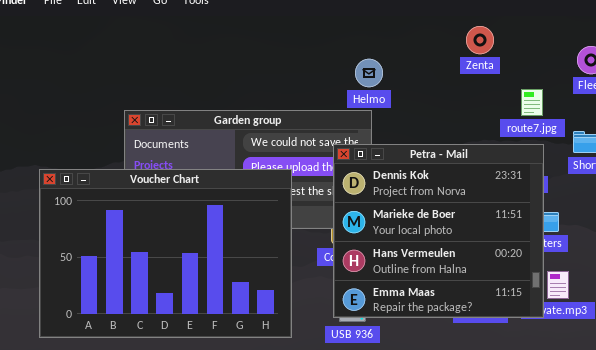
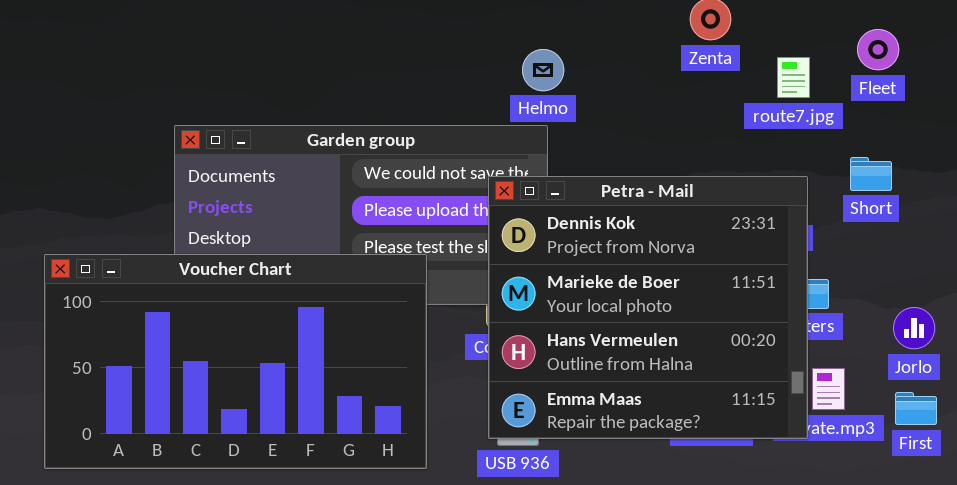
route7.jpg: [521,89,543,116] -> [777,57,810,98], moved
Voucher Chart: [39,169,292,338] -> [44,254,427,469], resized

